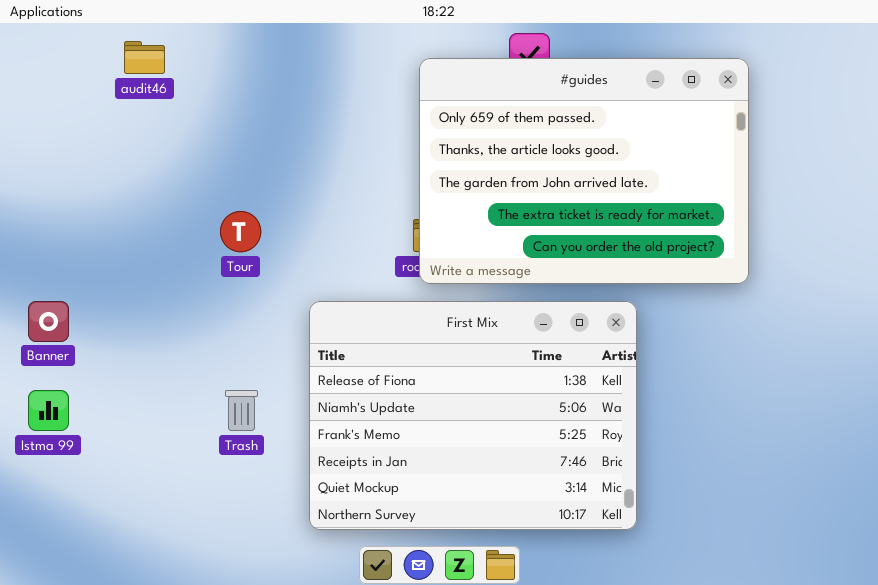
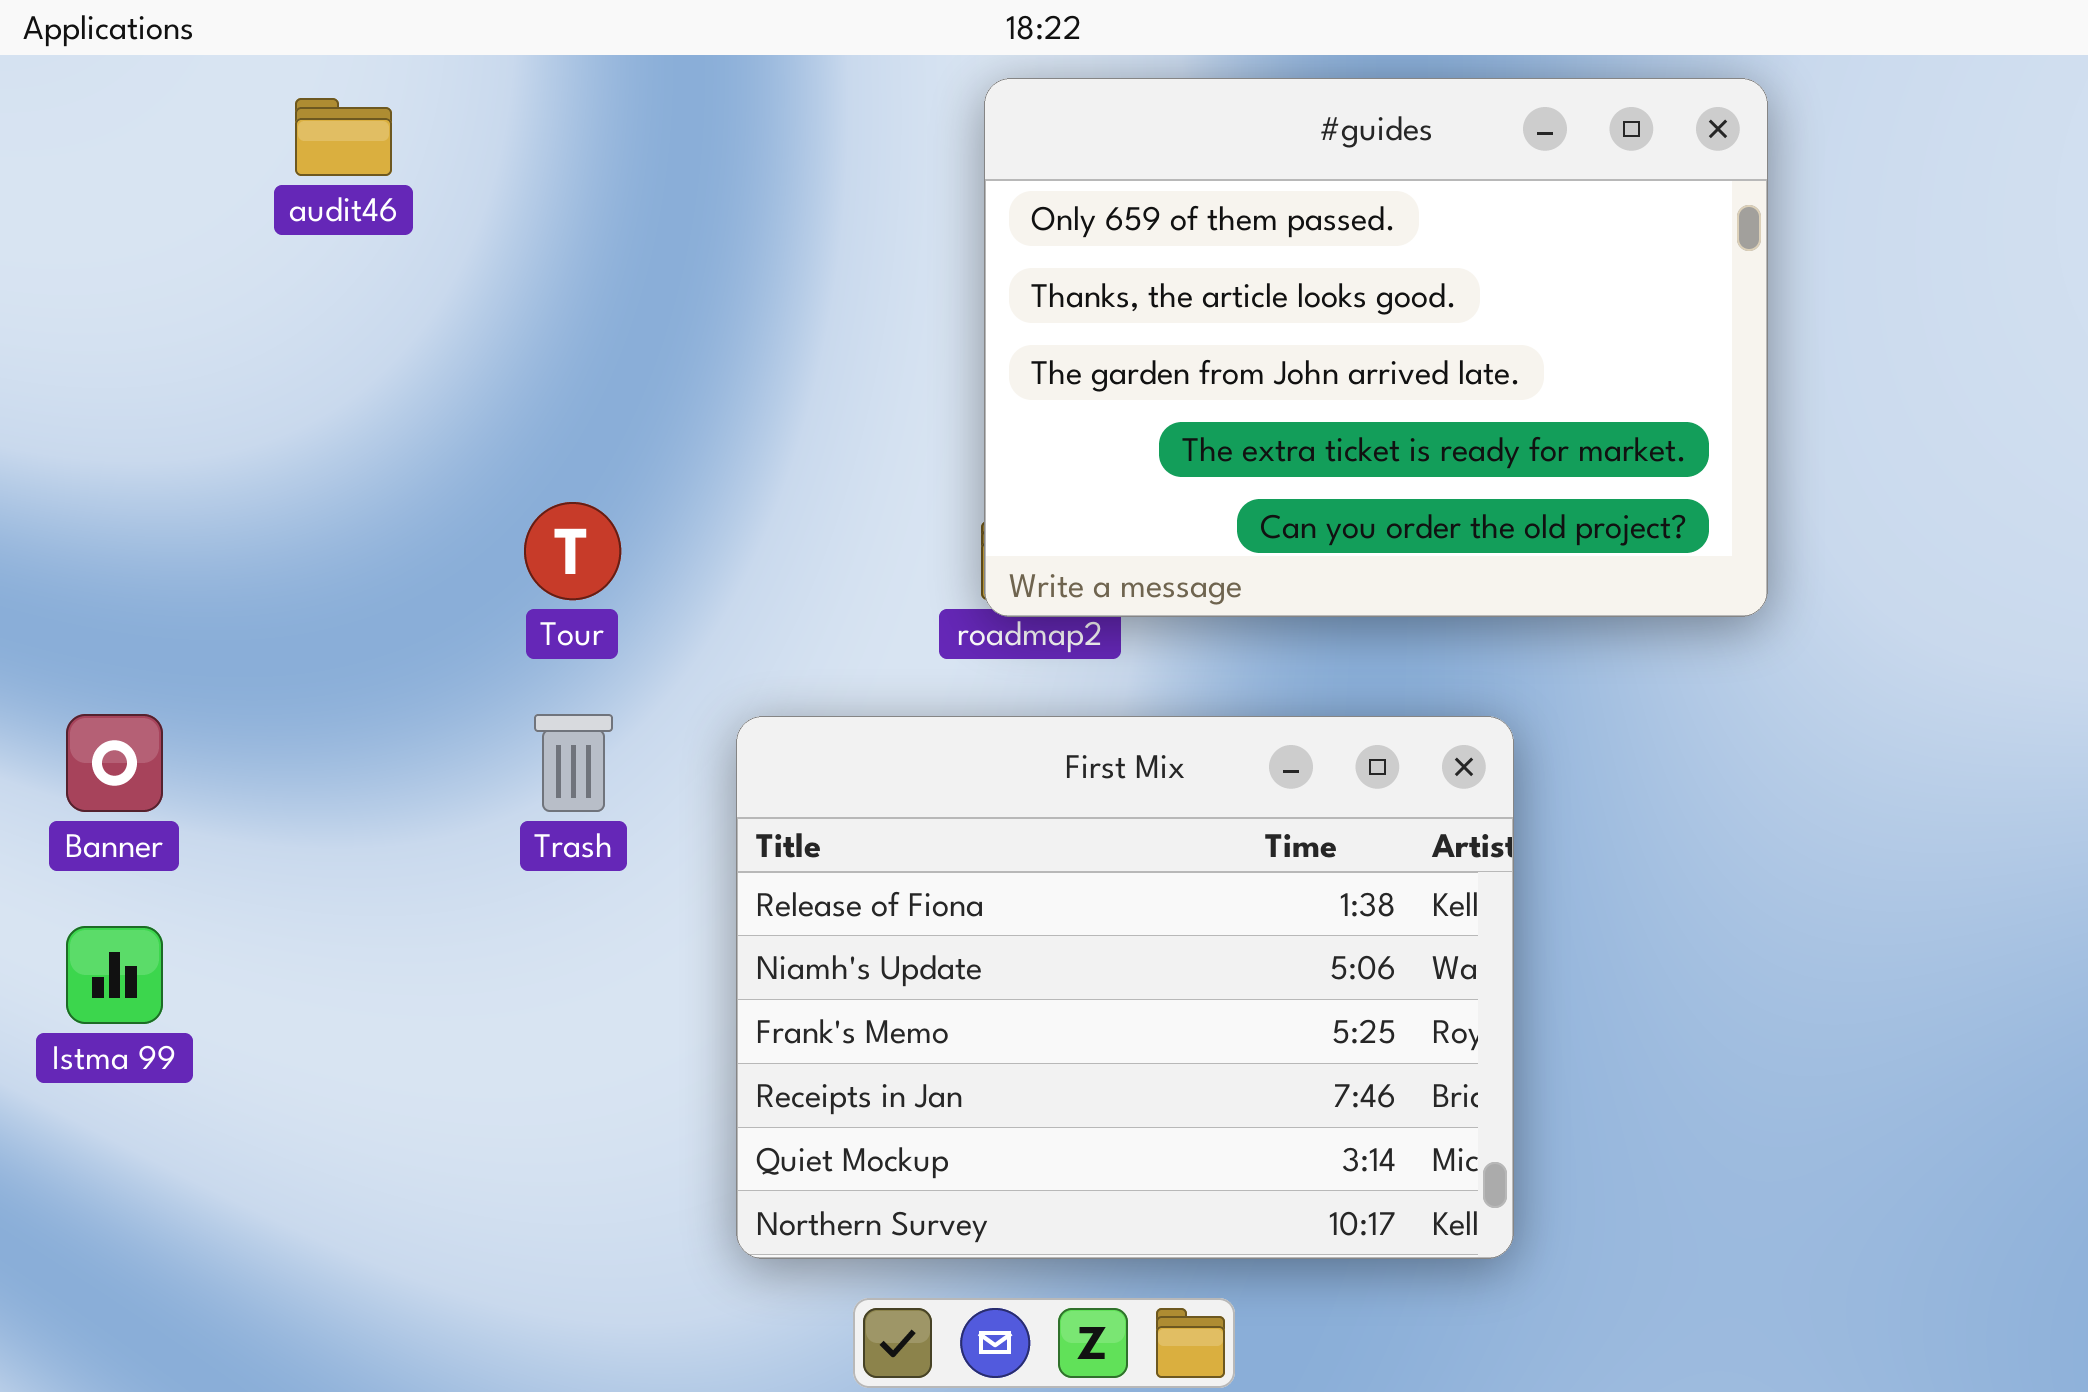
#guides: [419,58,749,284] -> [984,78,1768,617], moved
Trash: [225,390,258,431] -> [534,714,613,812], moved

